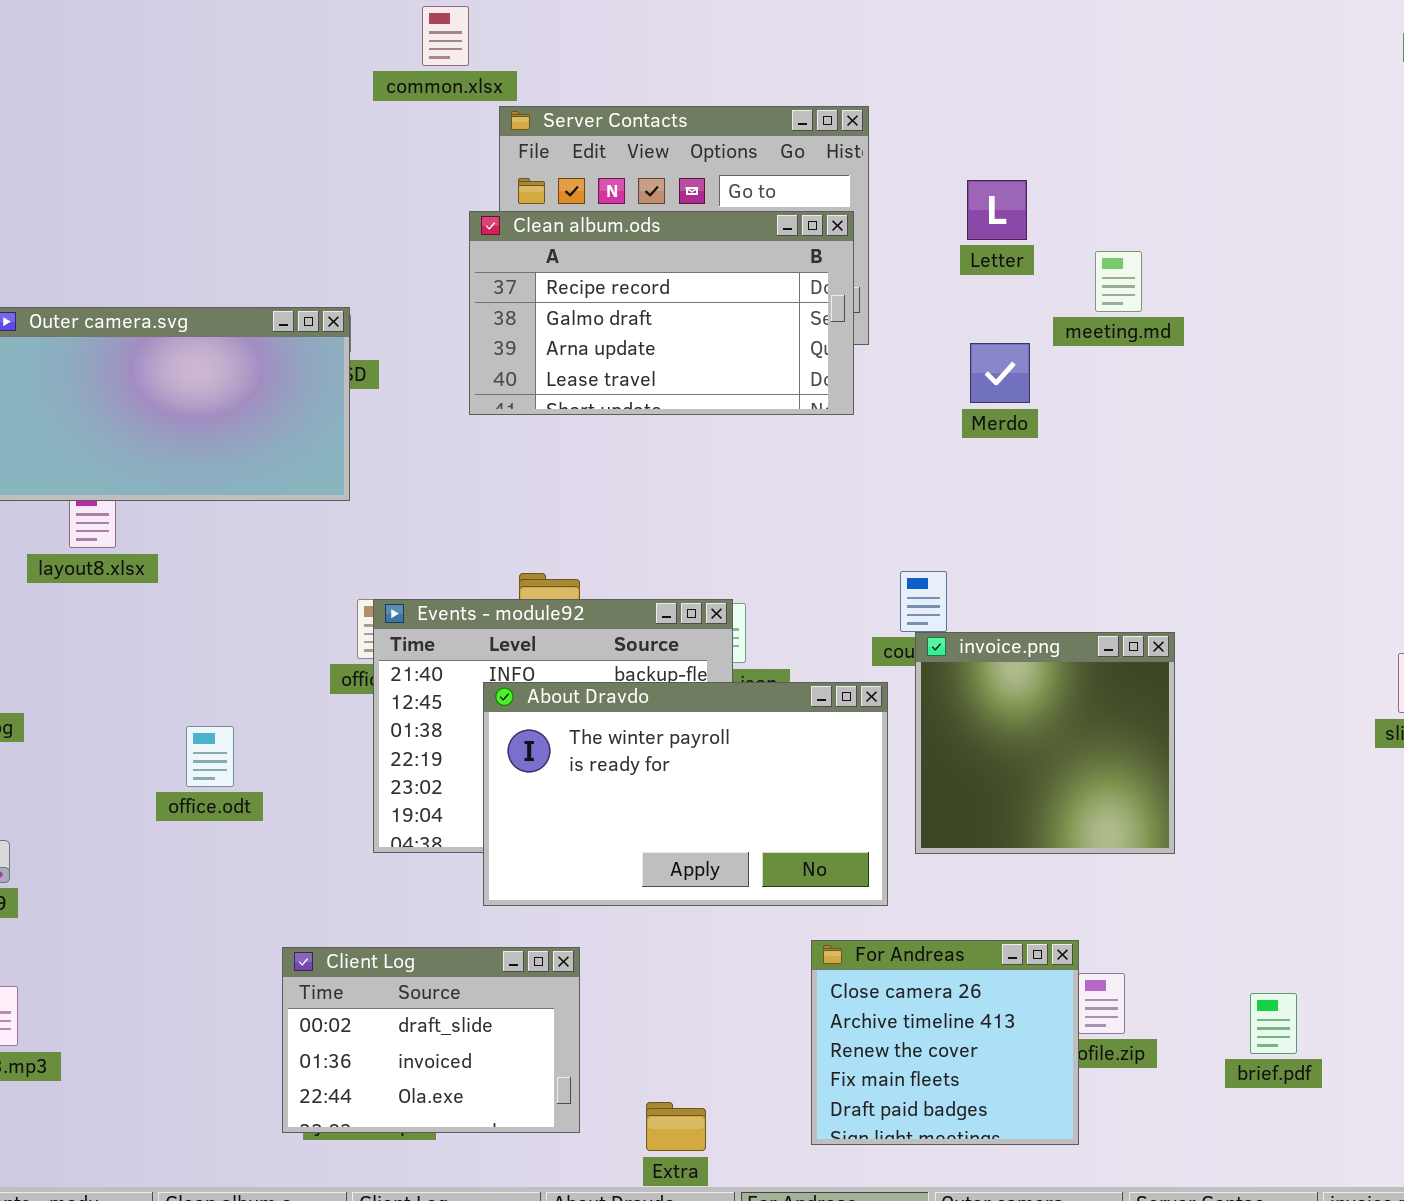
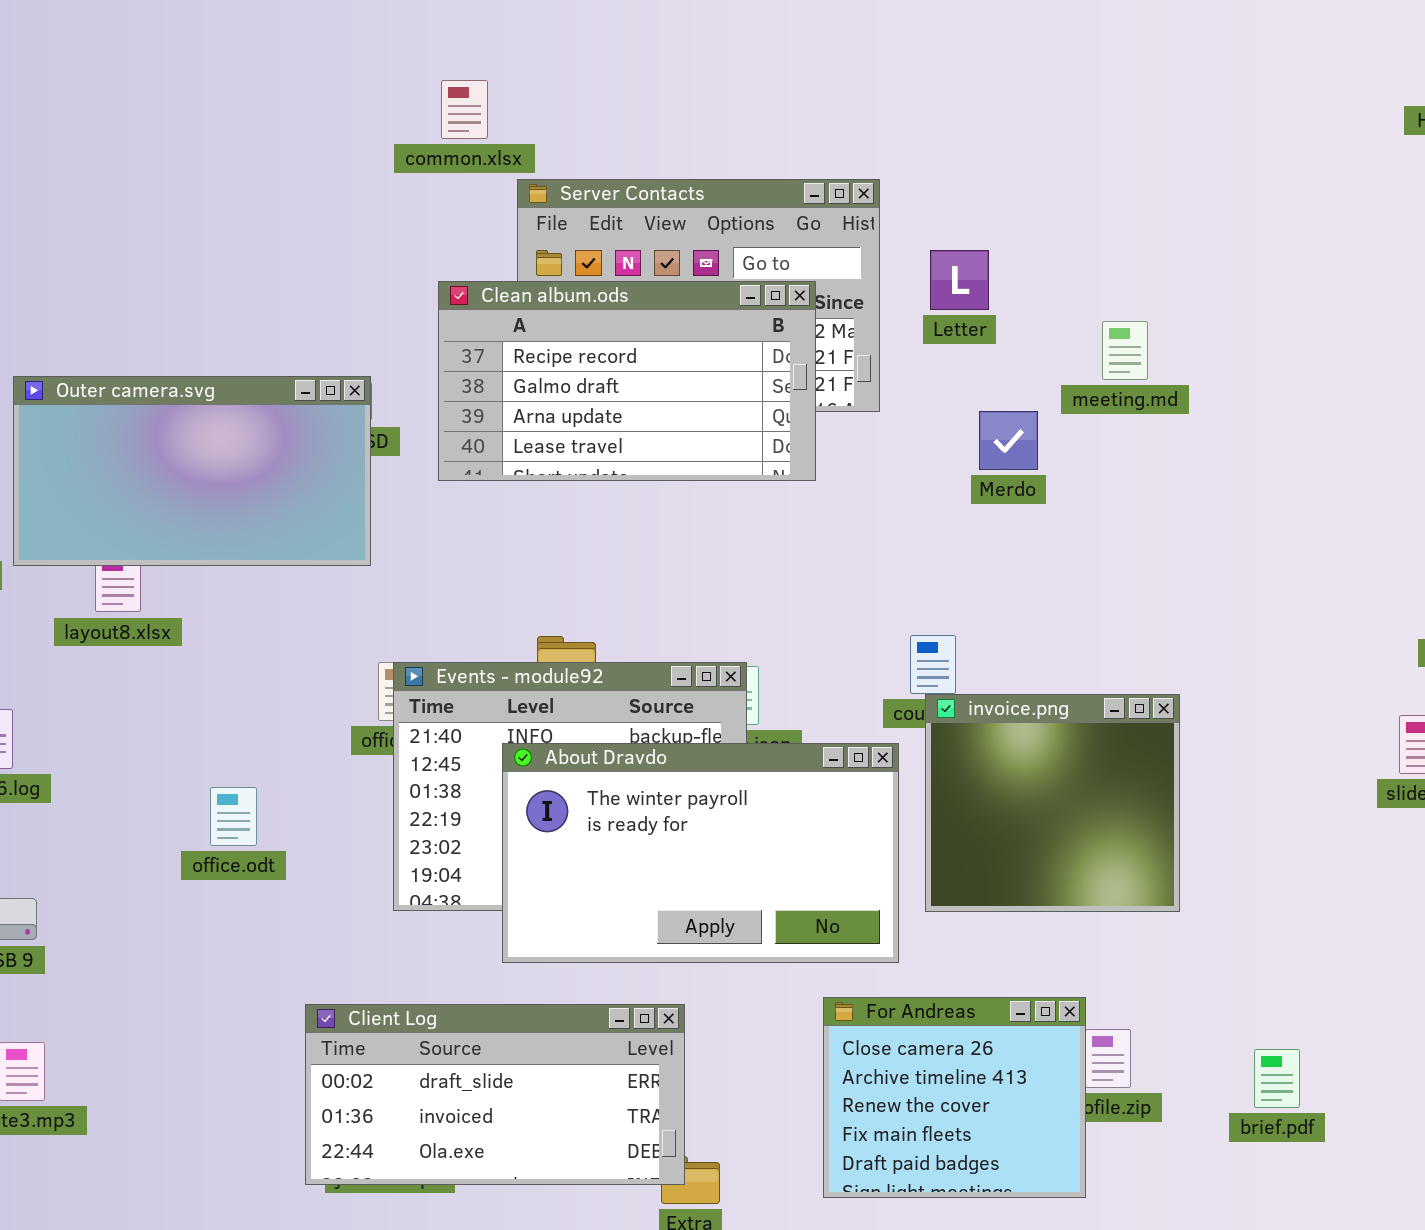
Letter: [967,180,1027,240] -> [930,250,989,310], moved
Clean album.ods: [469,211,854,415] -> [438,281,816,481], moved
Client Log: [282,947,580,1133] -> [305,1004,685,1185], resized

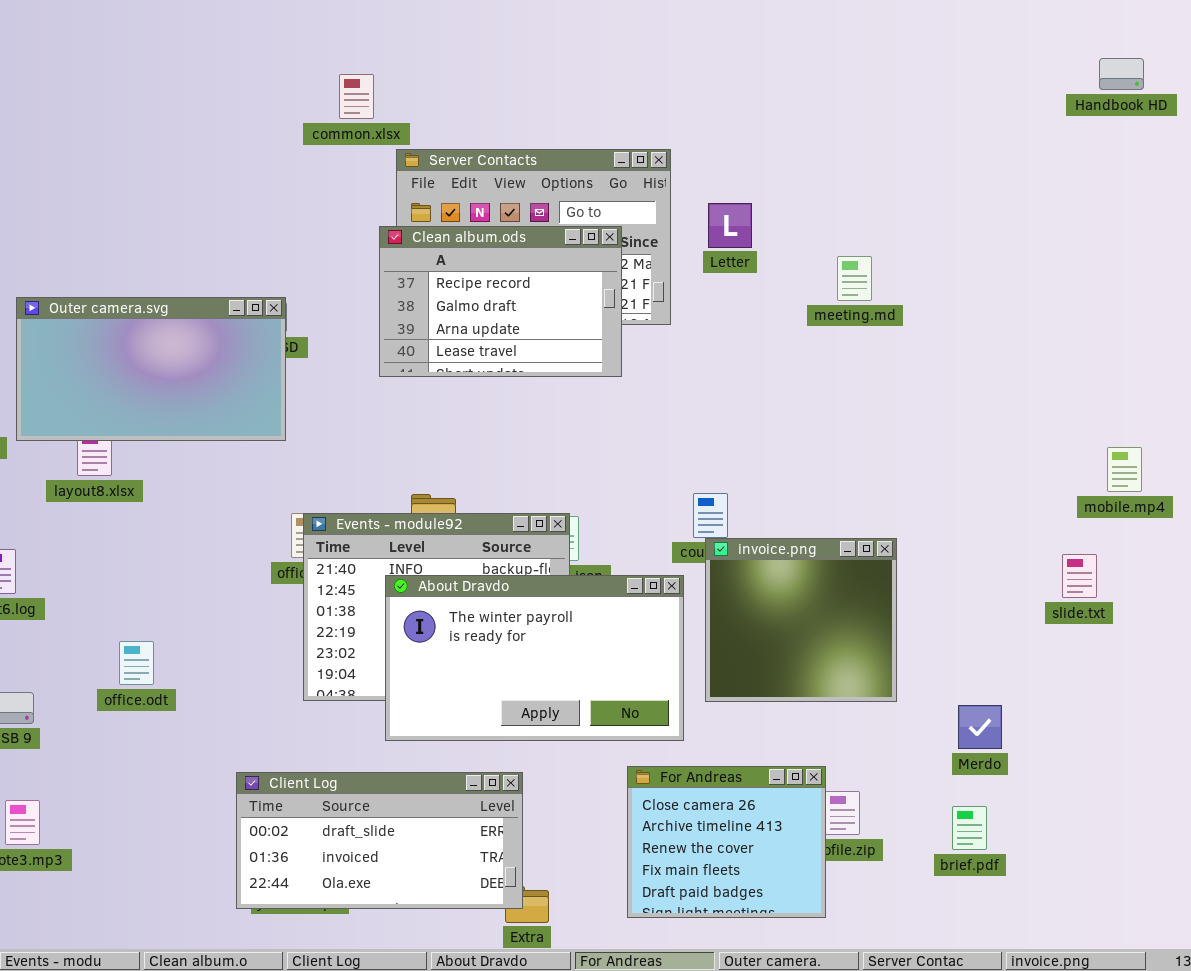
Clean album.ods: [438,281,816,481] -> [379,226,622,377], resized
Merdo: [979,411,1038,470] -> [958,705,1002,749], moved
office.odt: [210,787,257,846] -> [119,641,154,685], moved

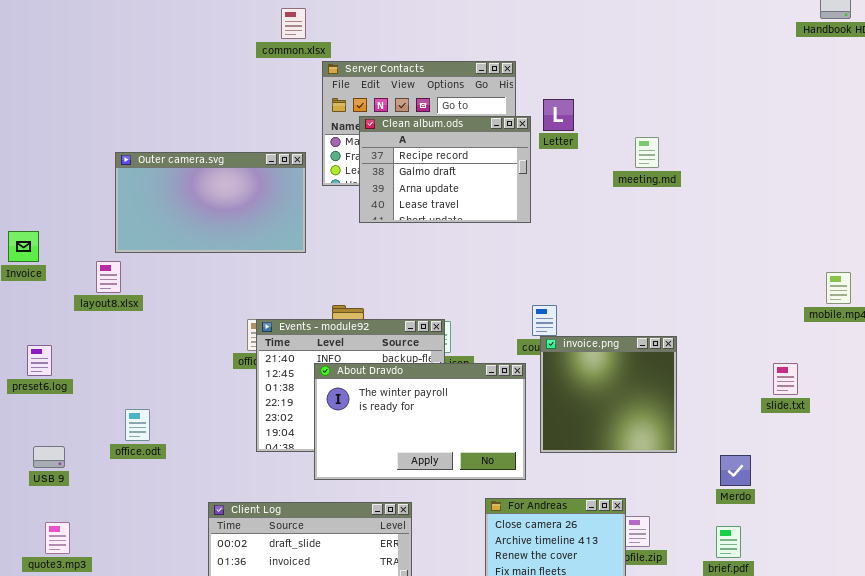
Clean album.ods: [379,226,622,377] -> [359,116,531,223], moved
Outer camera.svg: [16,297,286,441] -> [115,152,306,253], moved
slide.txt: [1062,554,1097,598] -> [773,363,798,395], moved

